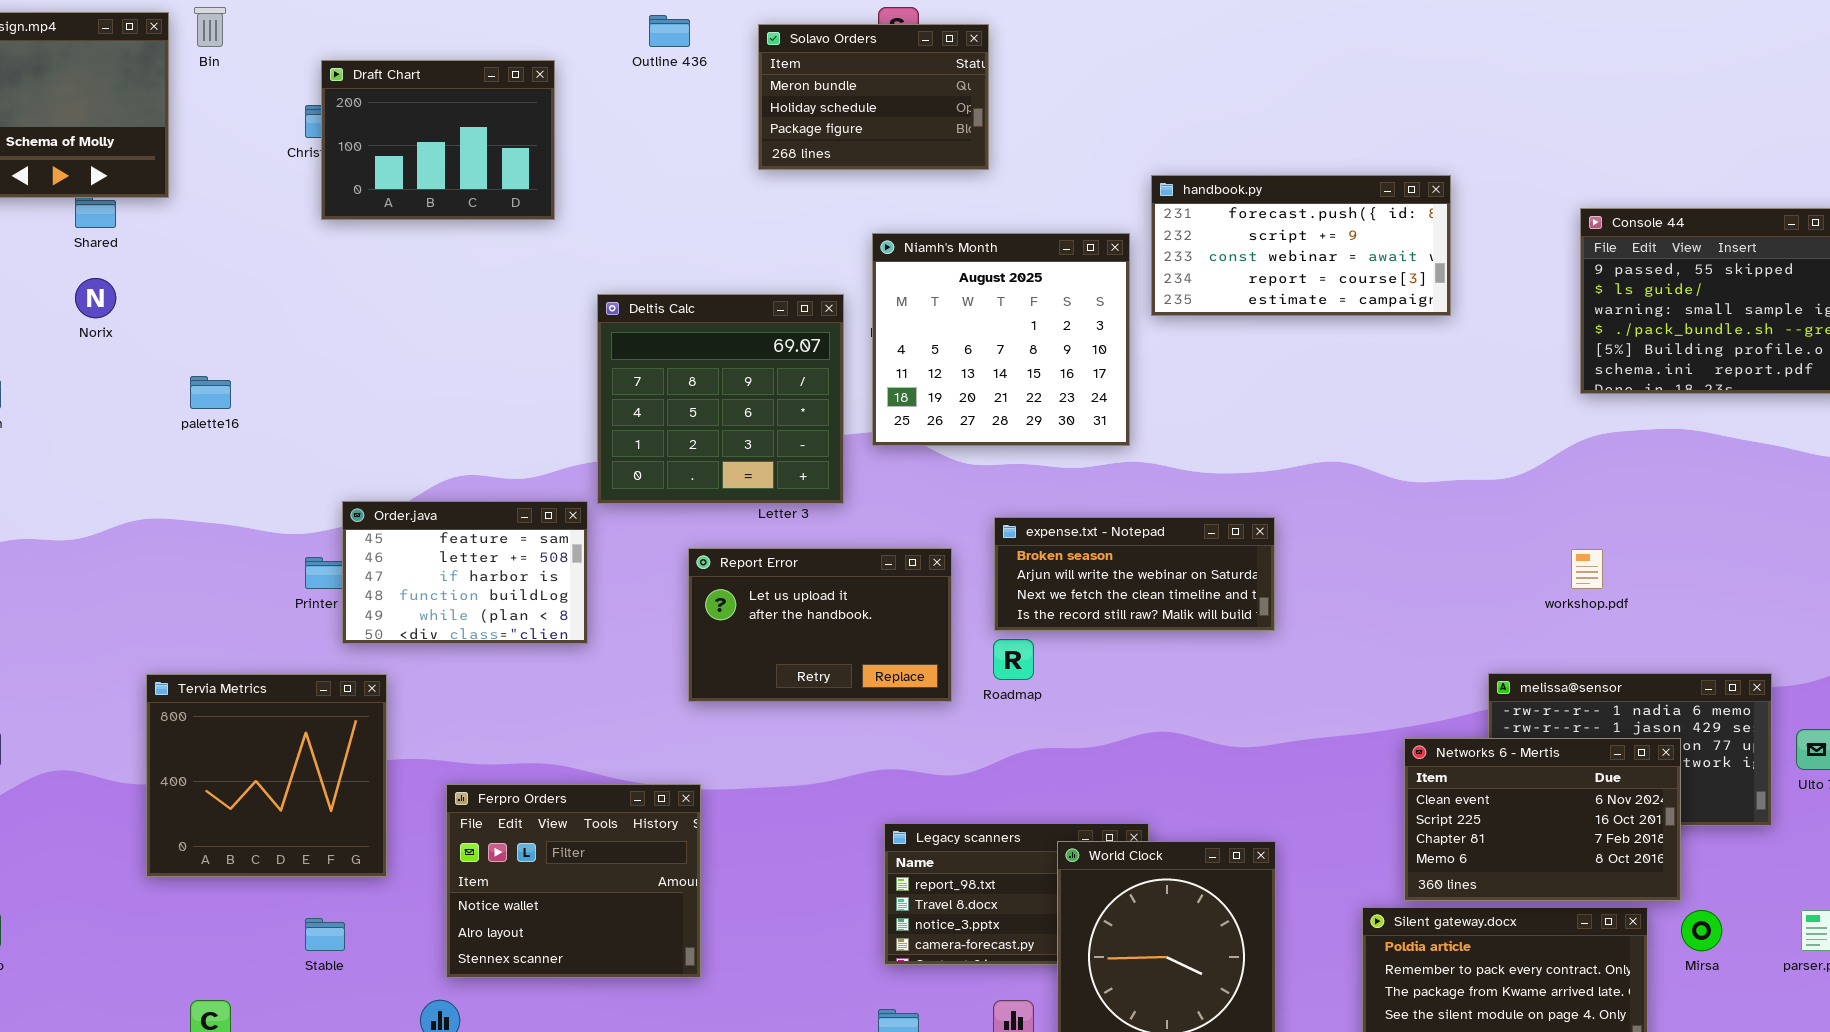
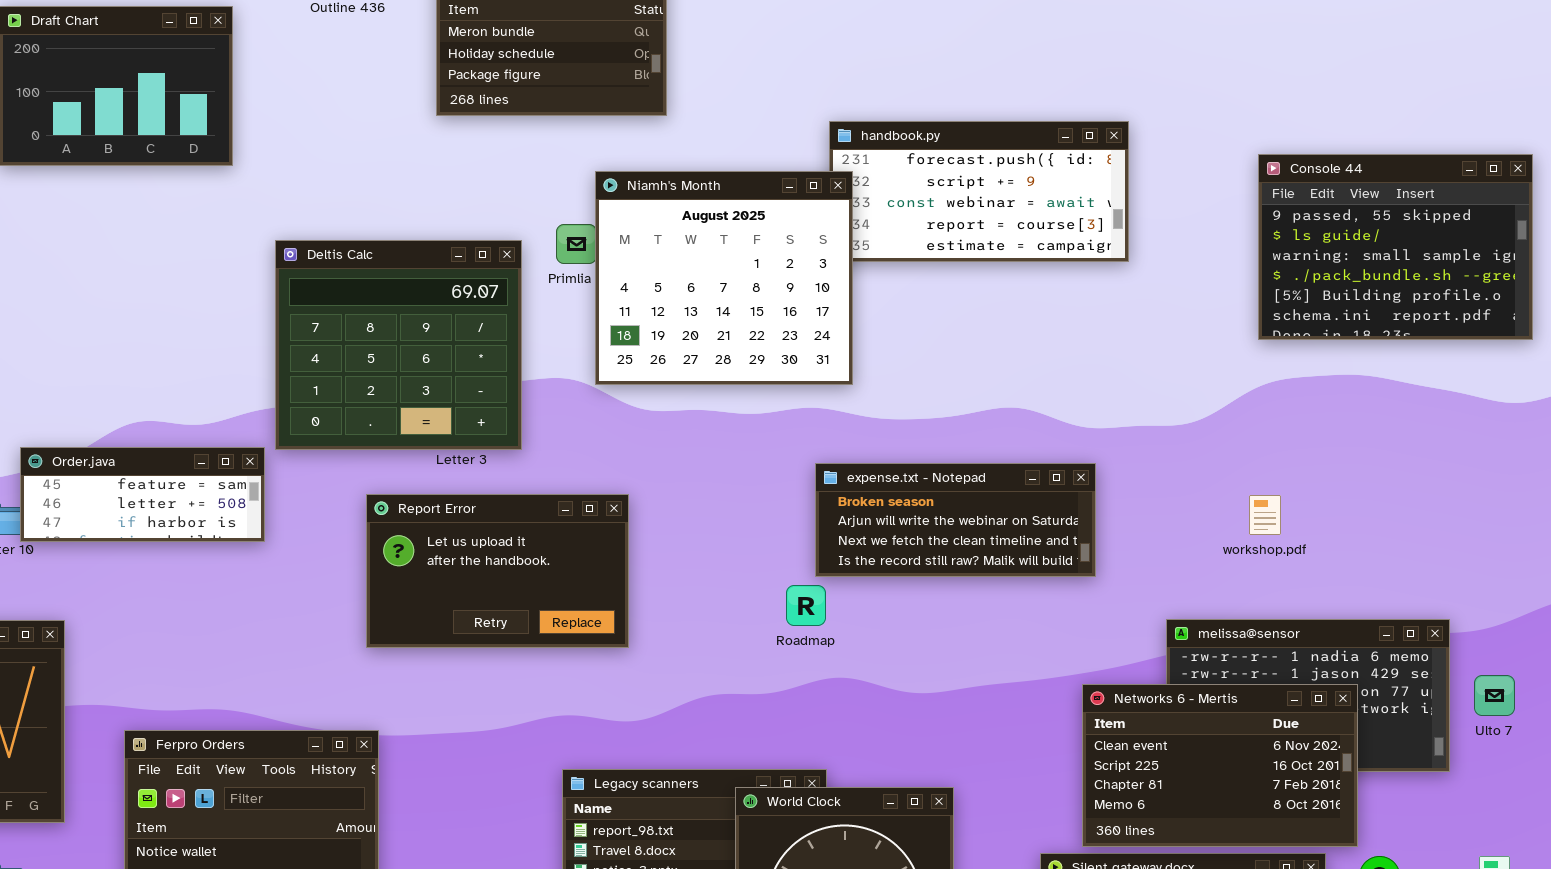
Niamh's Month: [872,233,1130,446] -> [595,171,853,385], moved
Order.java: [342,501,588,644] -> [20,447,265,542], resized
expense.txt - Notepad: [994,517,1275,631] -> [815,463,1096,577], moved
Roadmap: [993,639,1034,680] -> [786,585,826,626], moved

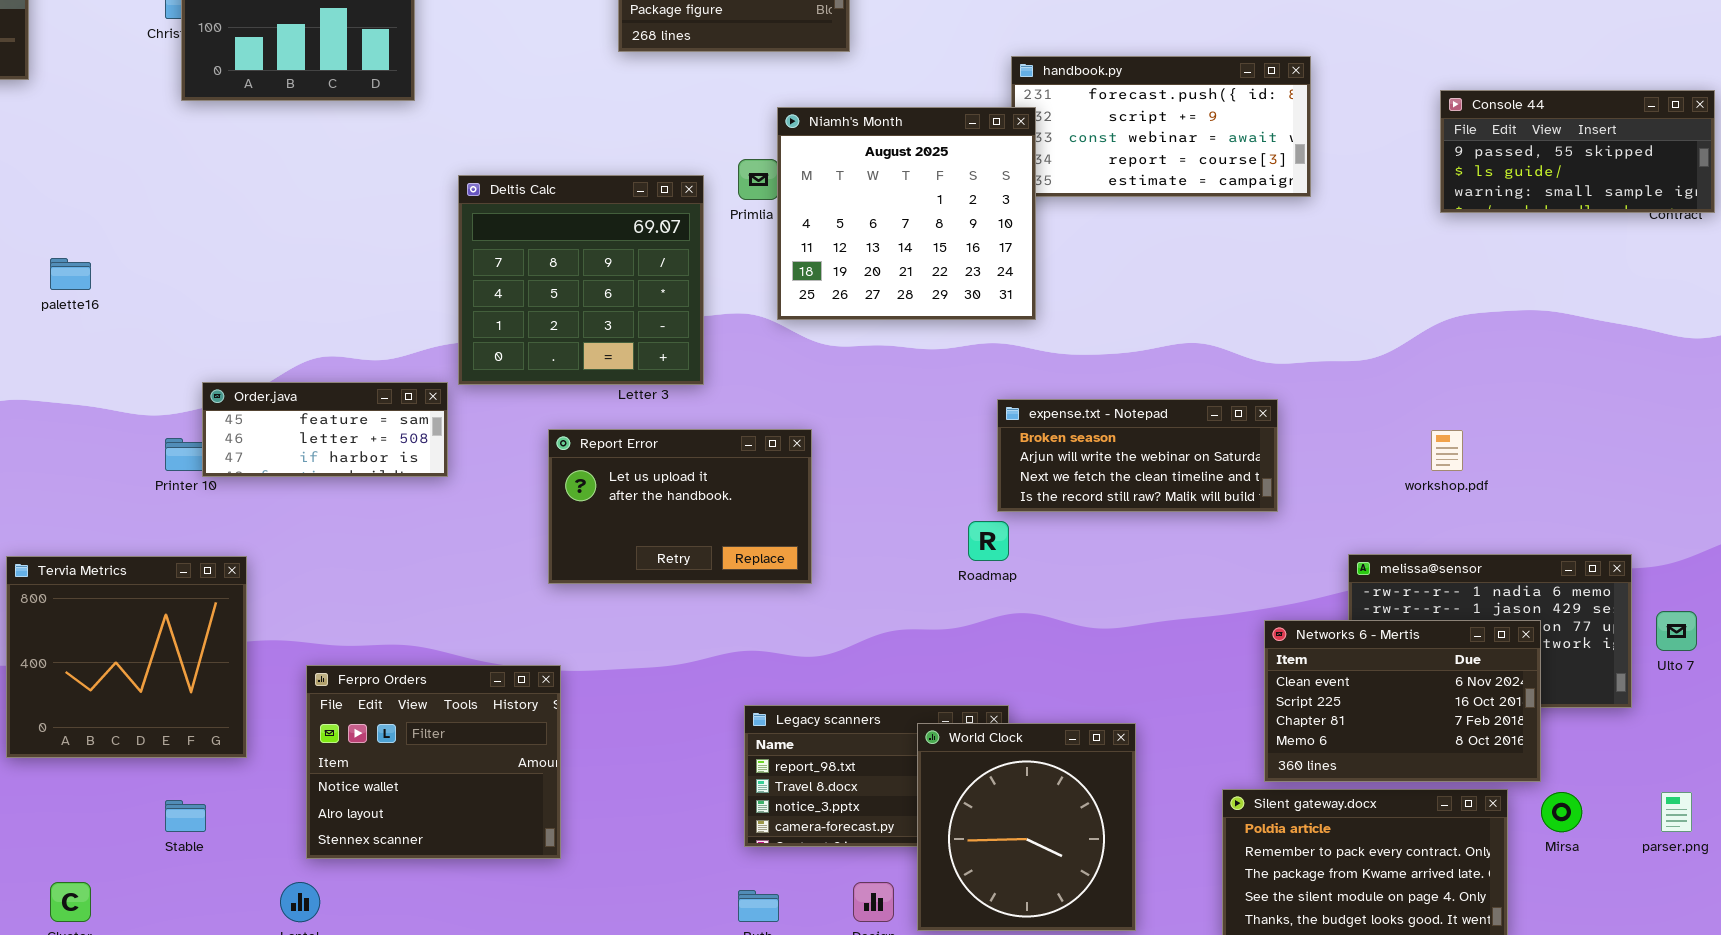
Console 44: [1258,154,1533,340] -> [1440,90,1715,213], resized

